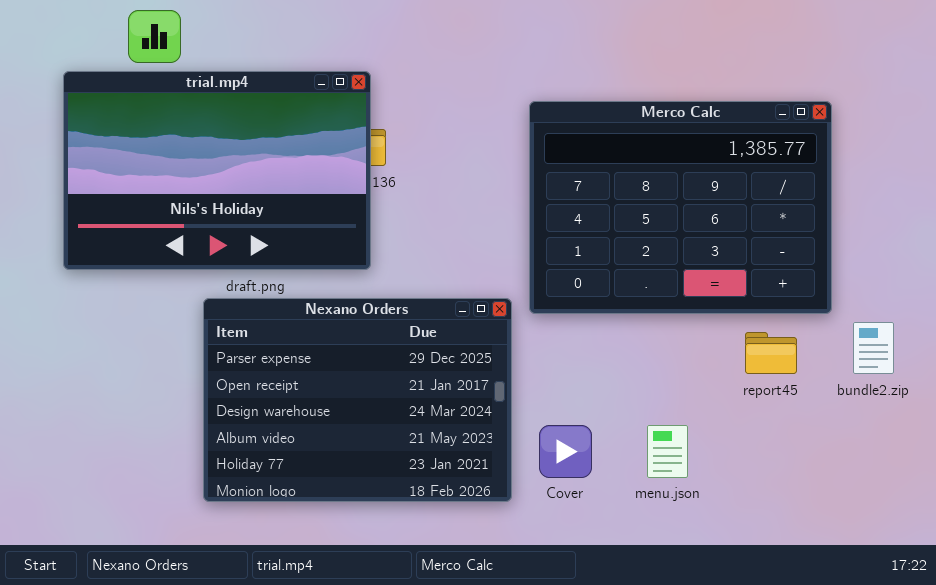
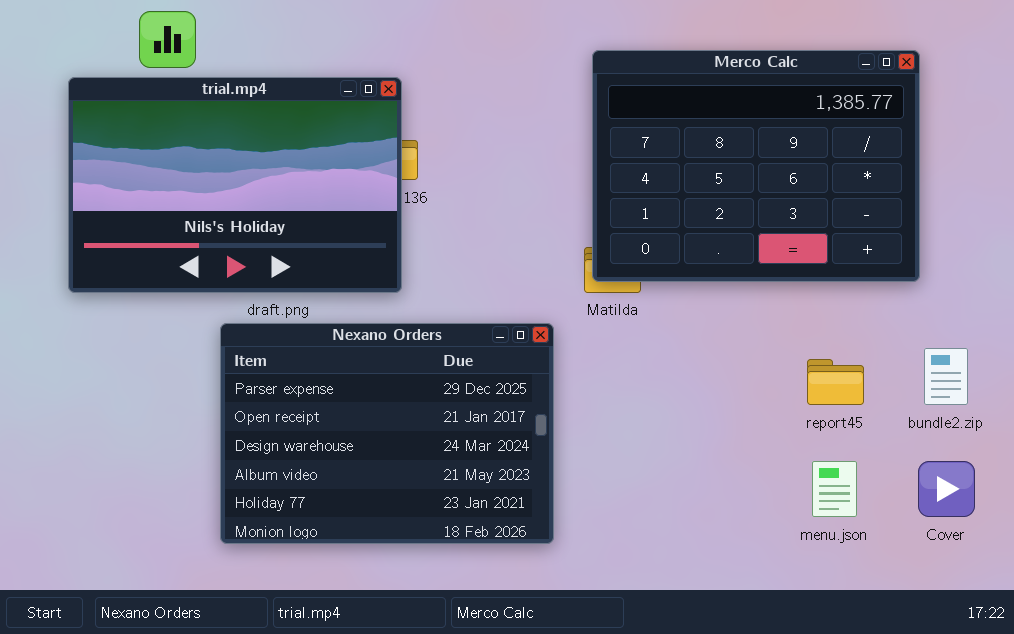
Merco Calc: [529,101,832,314] -> [592,50,920,282], moved
Cover: [539,425,592,478] -> [918,461,975,517], moved
menu.json: [647,425,688,478] -> [812,461,857,517], moved

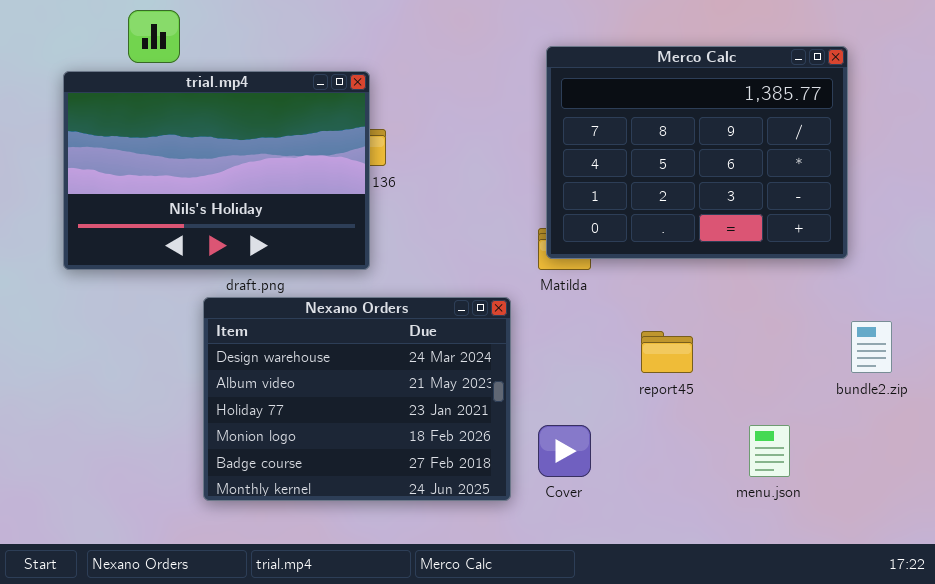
Nexano Orders: [220,323,554,544] -> [203,297,511,501], scrolled down 2 rows
report45: [807,359,864,405] -> [641,331,693,373], moved
Cover: [918,461,975,517] -> [538,425,591,477], moved

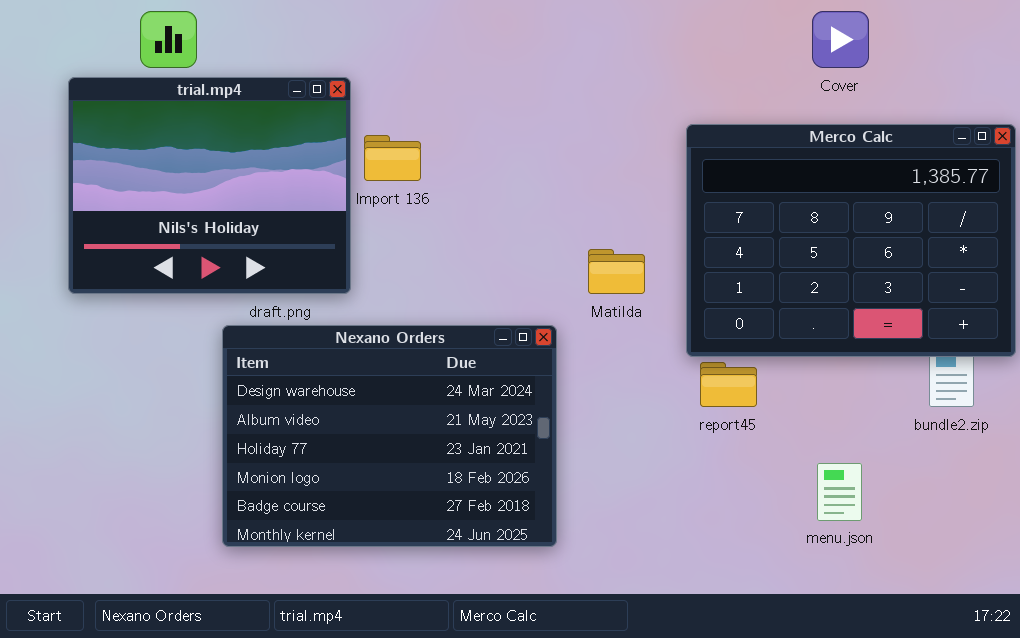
Merco Calc: [546,46,848,259] -> [686,124,1016,357], moved
trial.mp4: [63,71,370,270] -> [68,77,351,294], resized
Cover: [538,425,591,477] -> [812,11,869,68], moved

